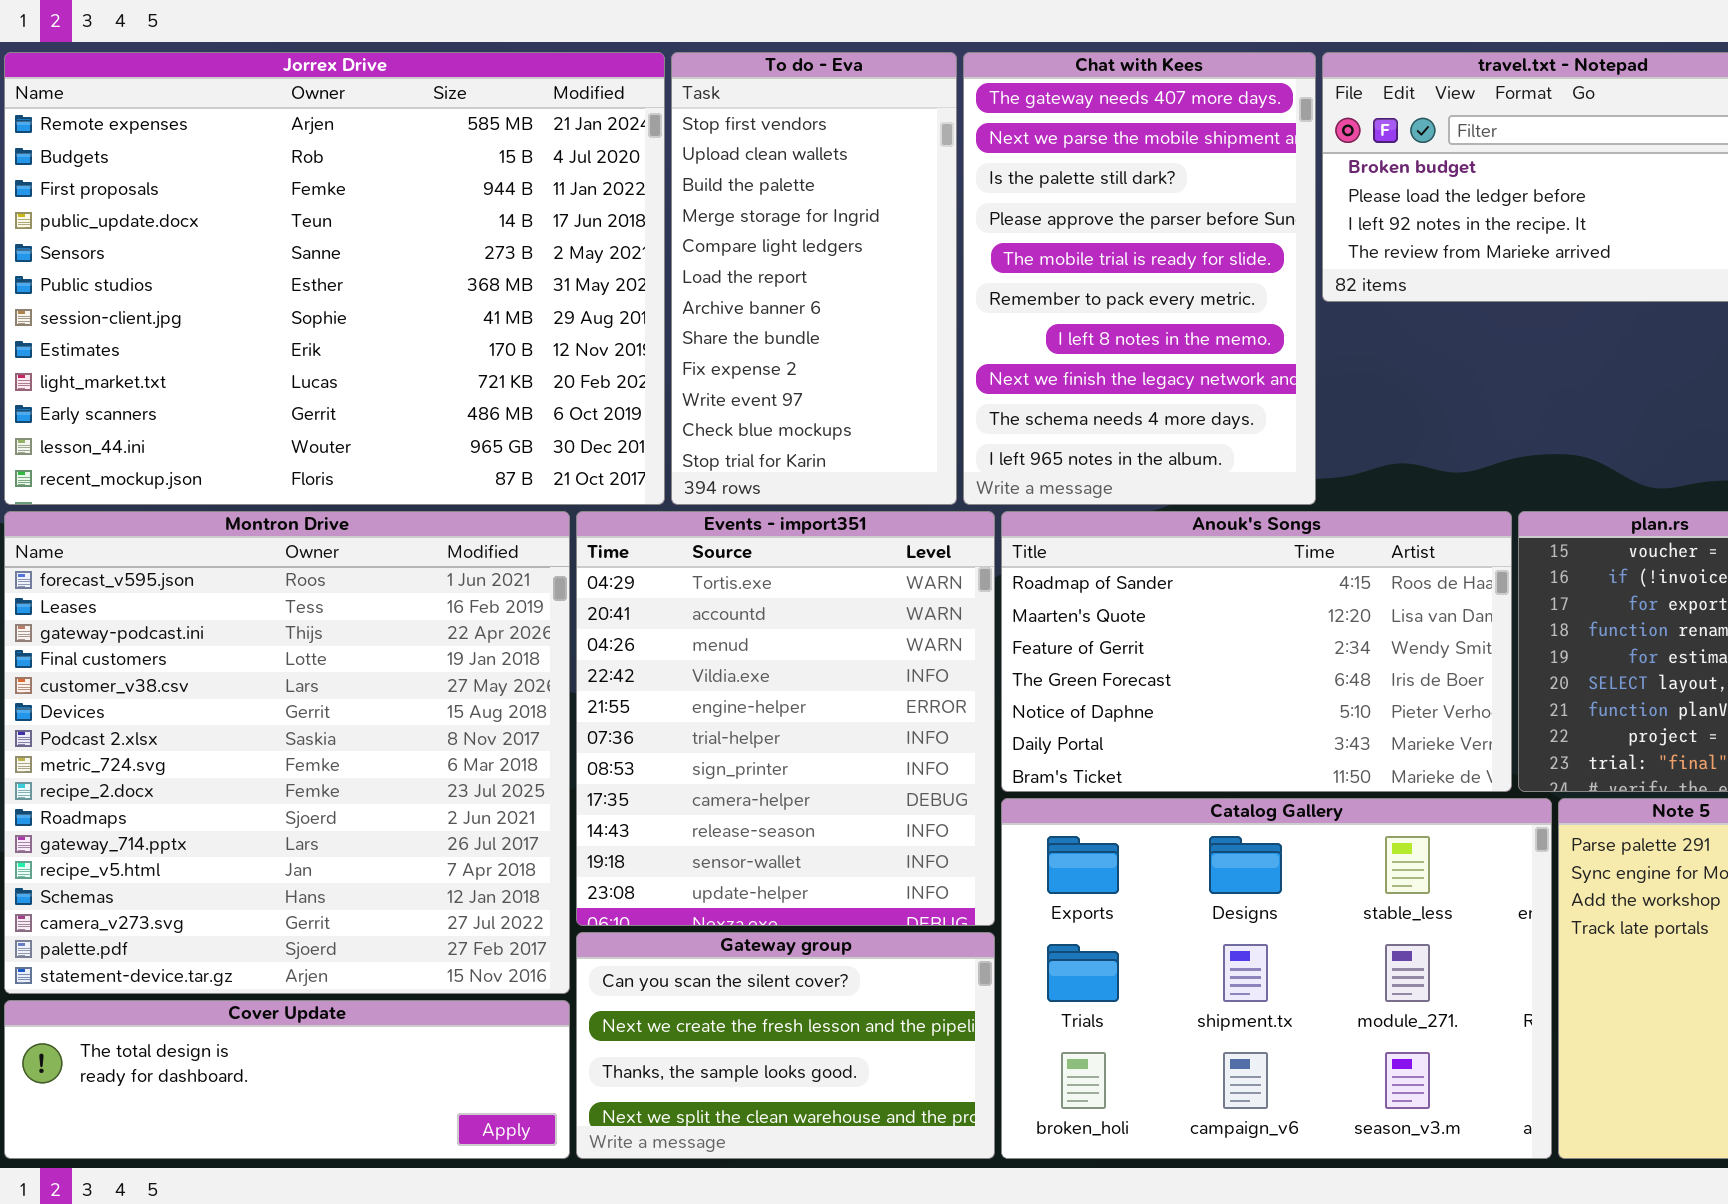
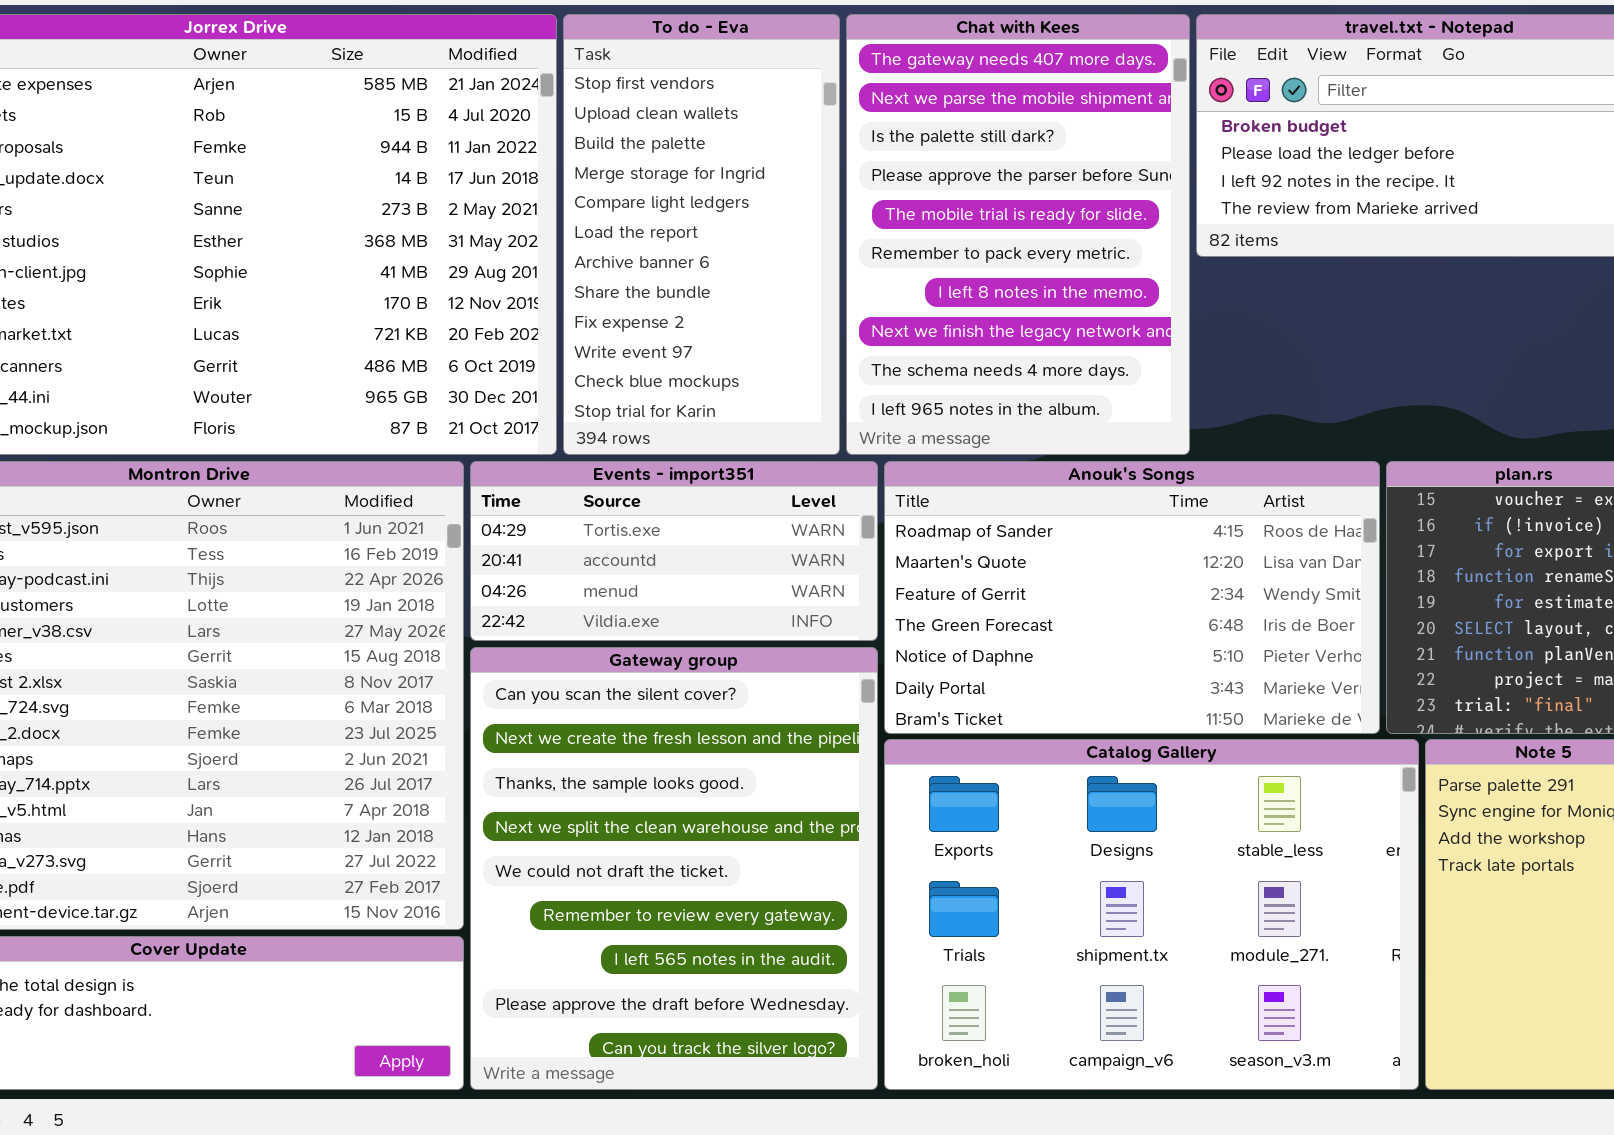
Events - import351: [576,511,995,926] -> [470,461,878,641], resized
Gateway group: [576,932,995,1159] -> [470,647,878,1090], resized

